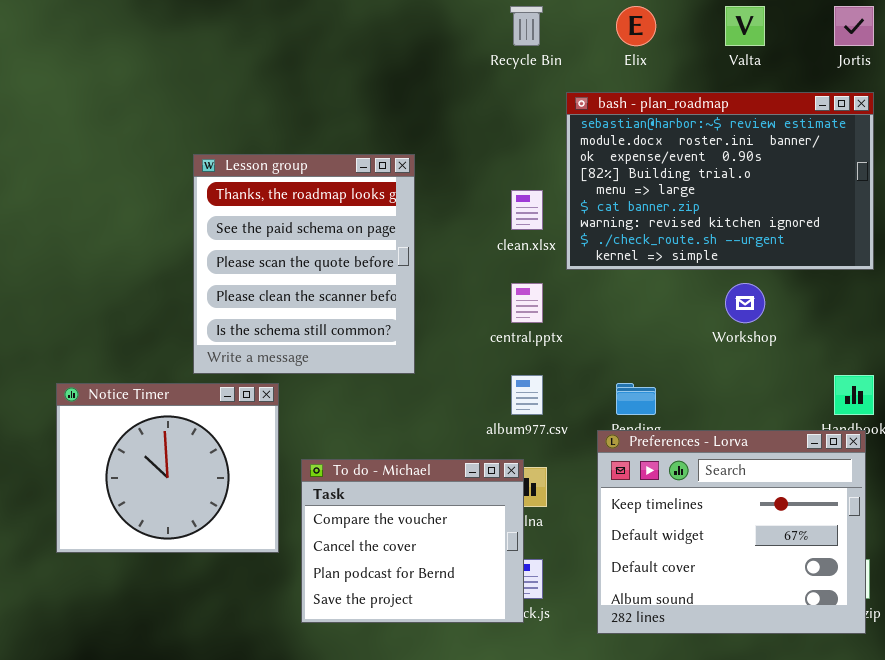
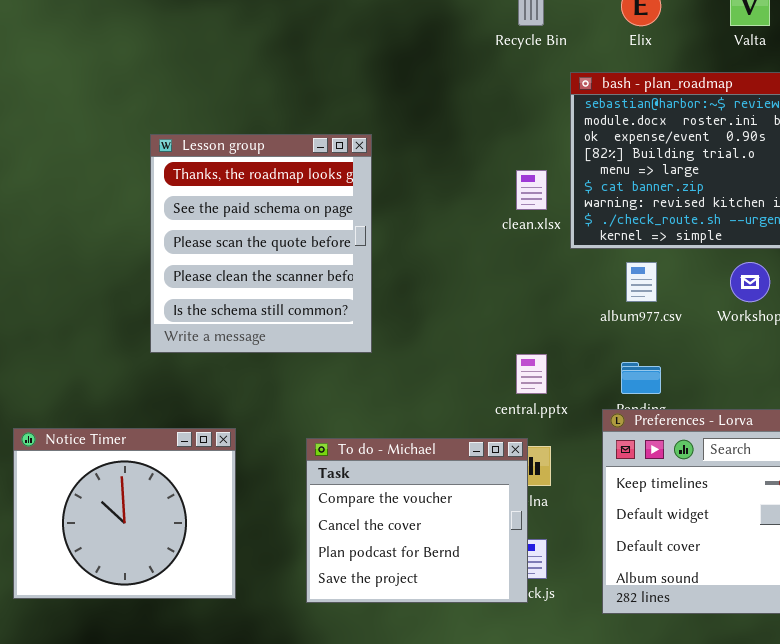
Lesson group: [193,154,415,374] -> [150,134,372,353], moved
central.pptx: [511,283,543,323] -> [516,354,547,394], moved
album977.csv: [511,375,543,415] -> [626,262,657,302], moved
Notice Timer: [56,383,279,553] -> [13,428,236,599], moved

